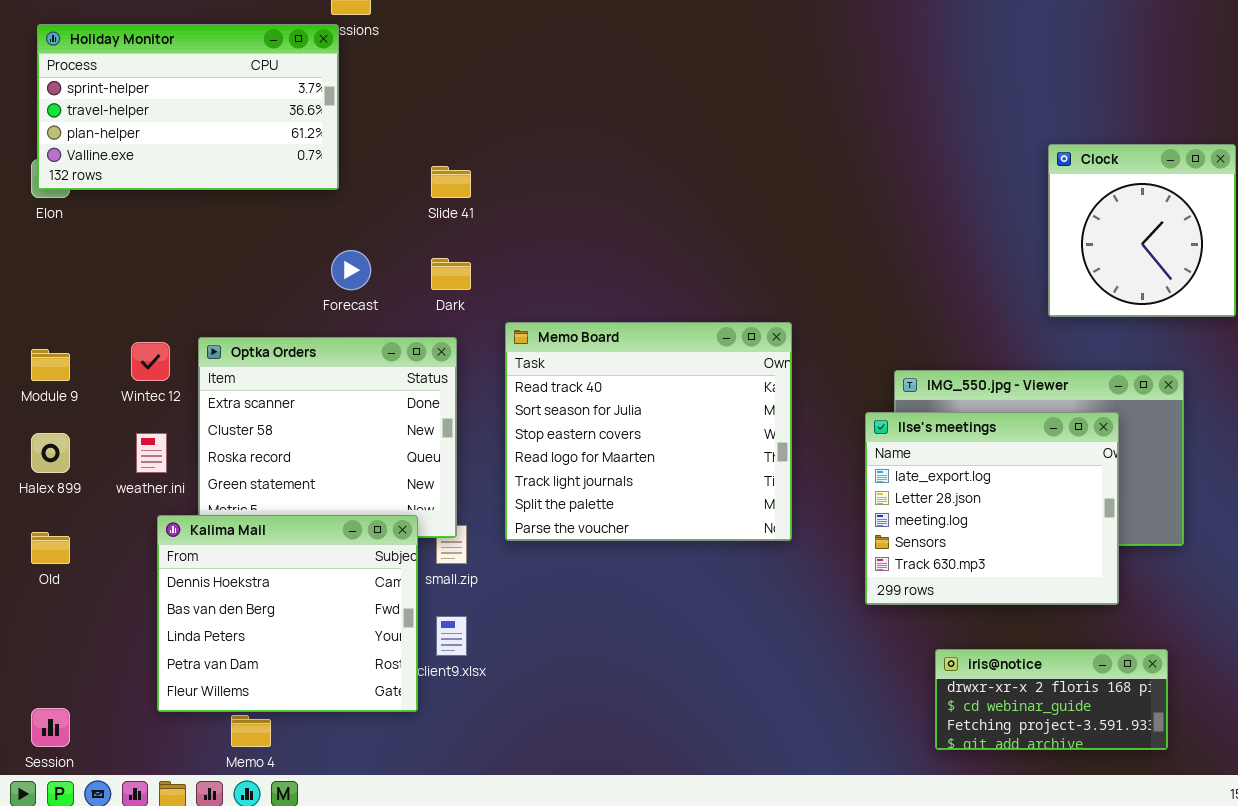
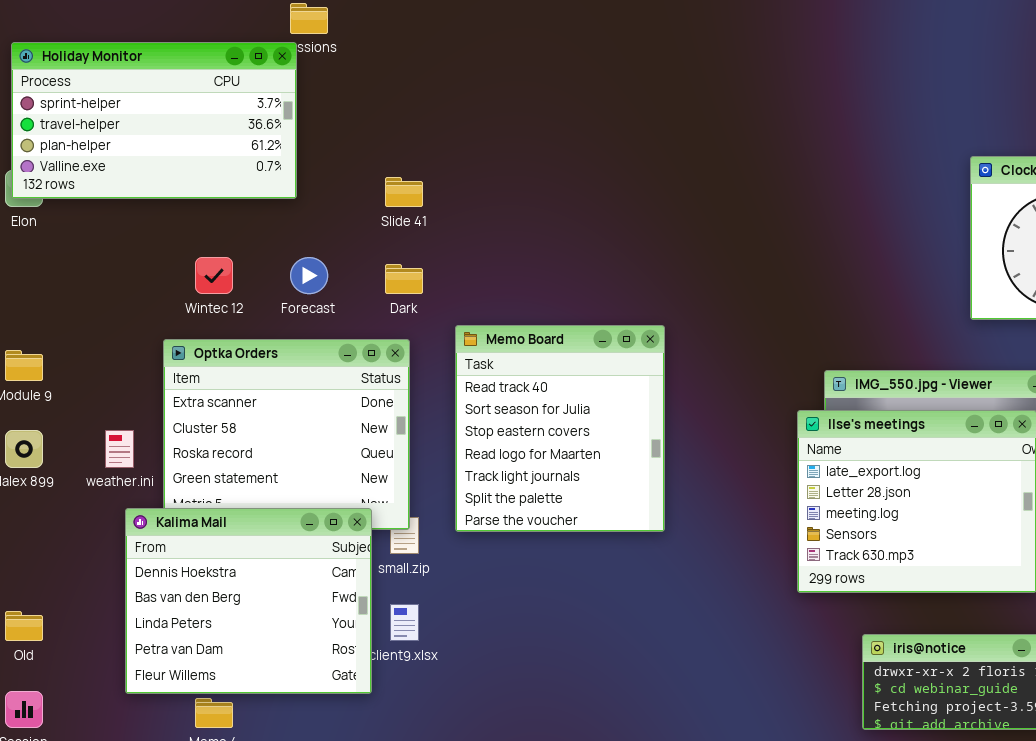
Memo Board: [505,322,792,541] -> [455,325,665,532], resized
Wintec 12: [131,342,170,381] -> [195,257,233,294], moved
Old: [31,532,70,564] -> [5,611,43,641], moved

